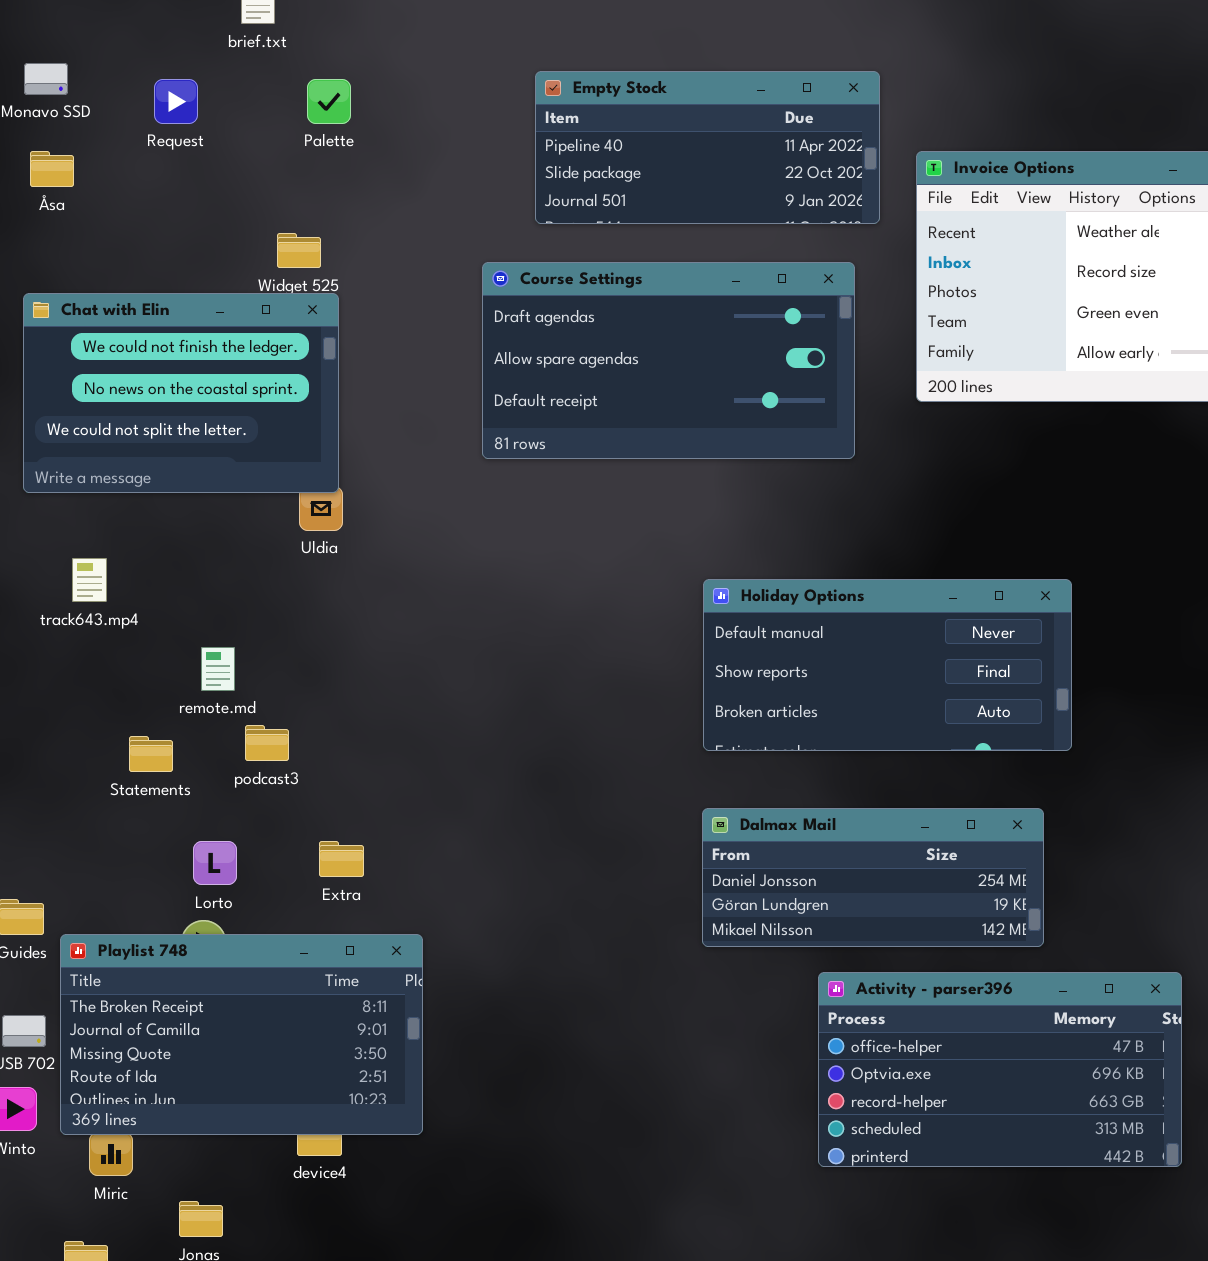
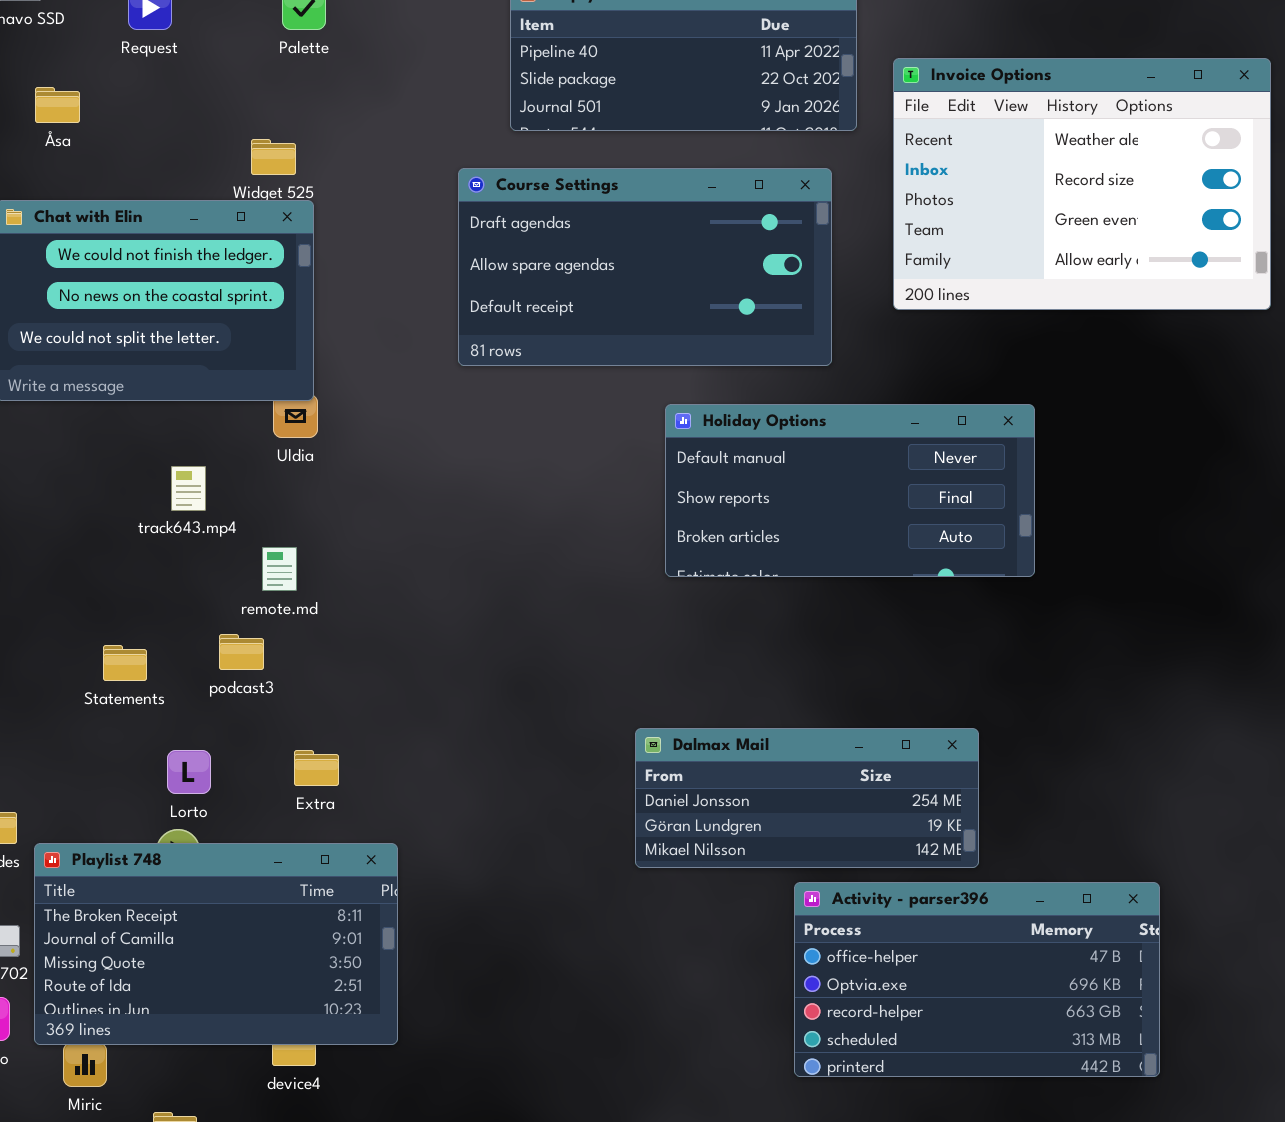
Åsa: [30,151,74,187] -> [35,87,80,123], moved
track643.mp4: [72,558,107,602] -> [171,466,206,511], moved
Holiday Options: [703,579,1072,751] -> [665,404,1035,577], moved
remote.md: [201,647,235,691] -> [262,547,297,591], moved
Dalmax Mail: [702,808,1044,947] -> [635,728,979,868], moved

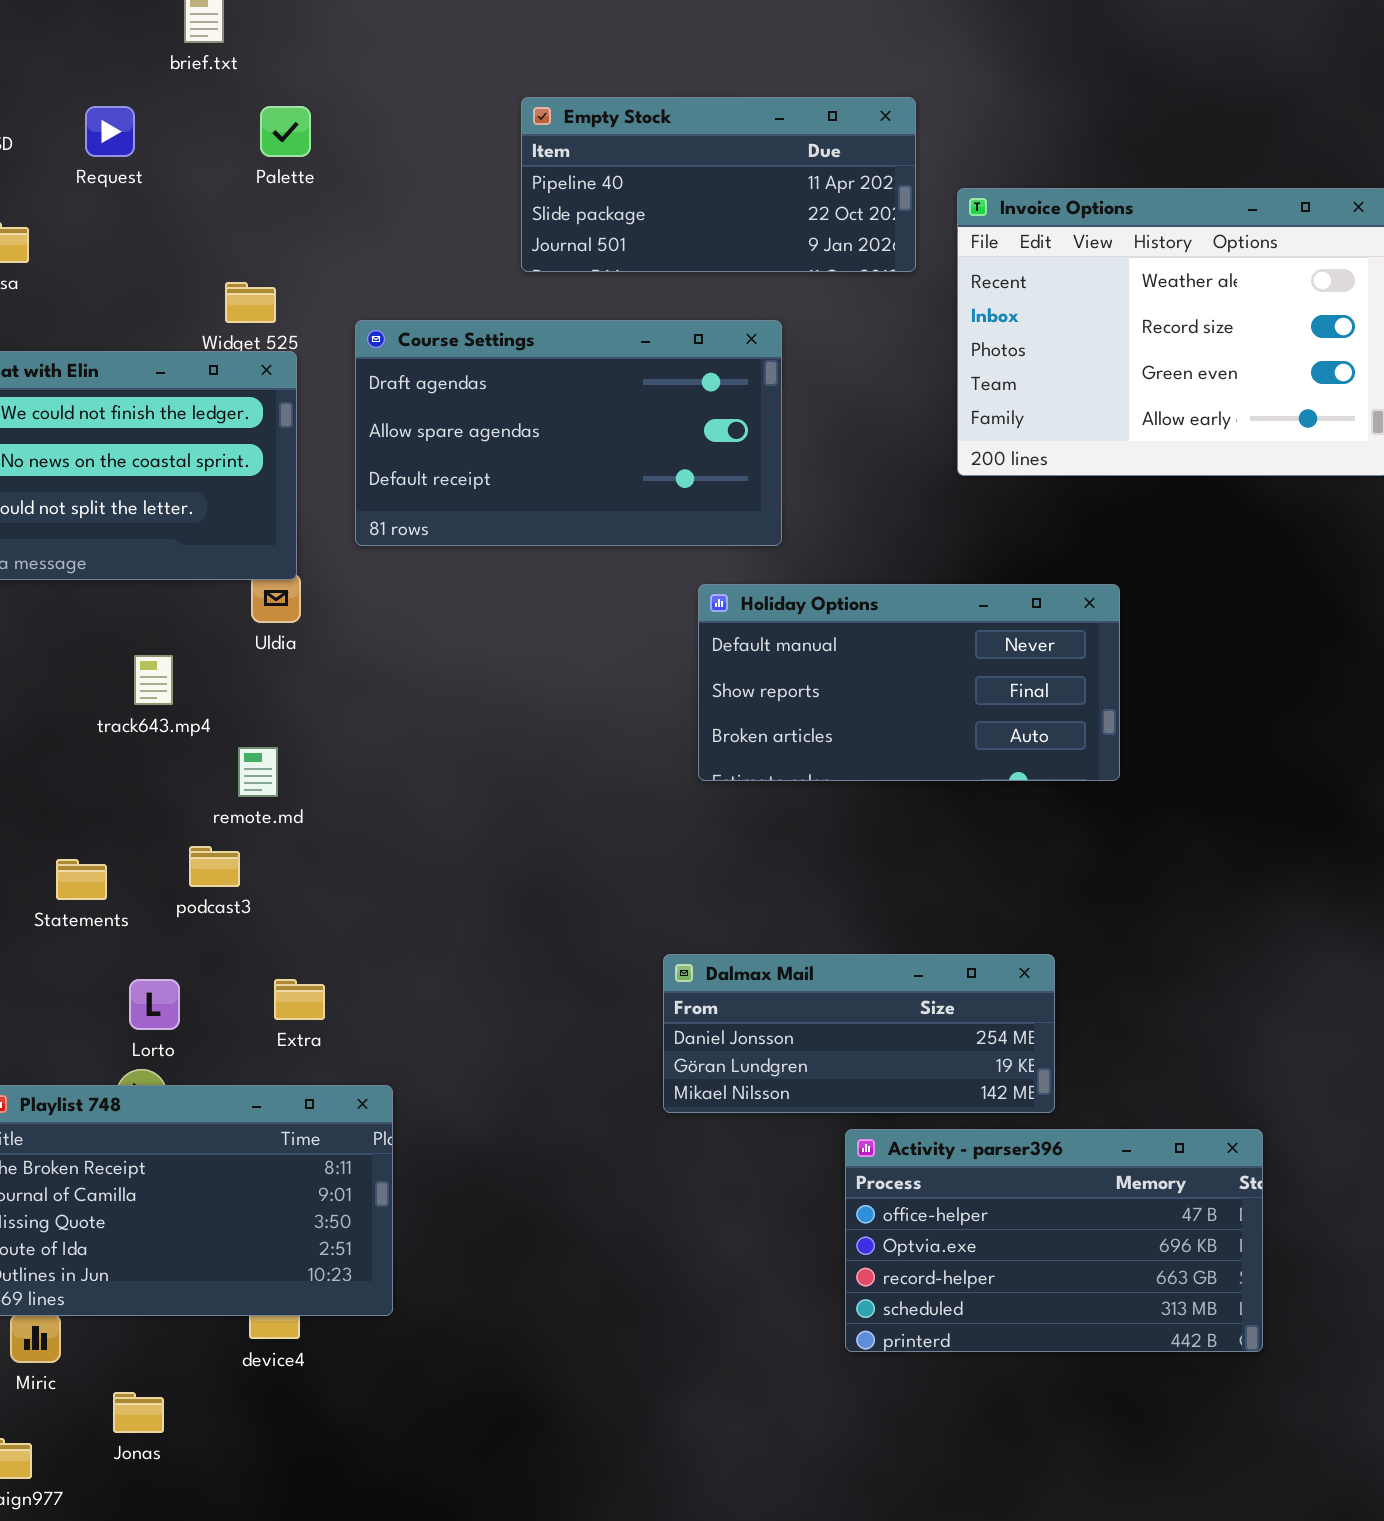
Course Settings: [458,168,832,366] -> [355,320,782,546], moved

